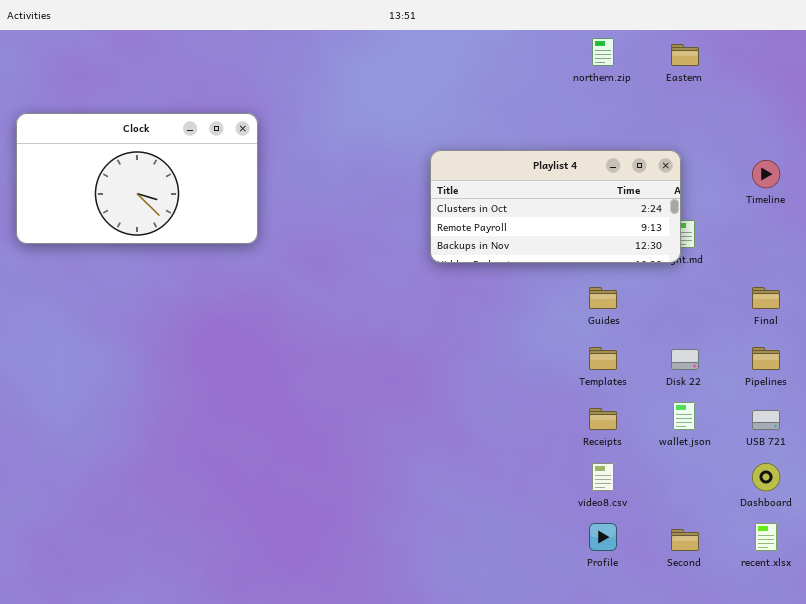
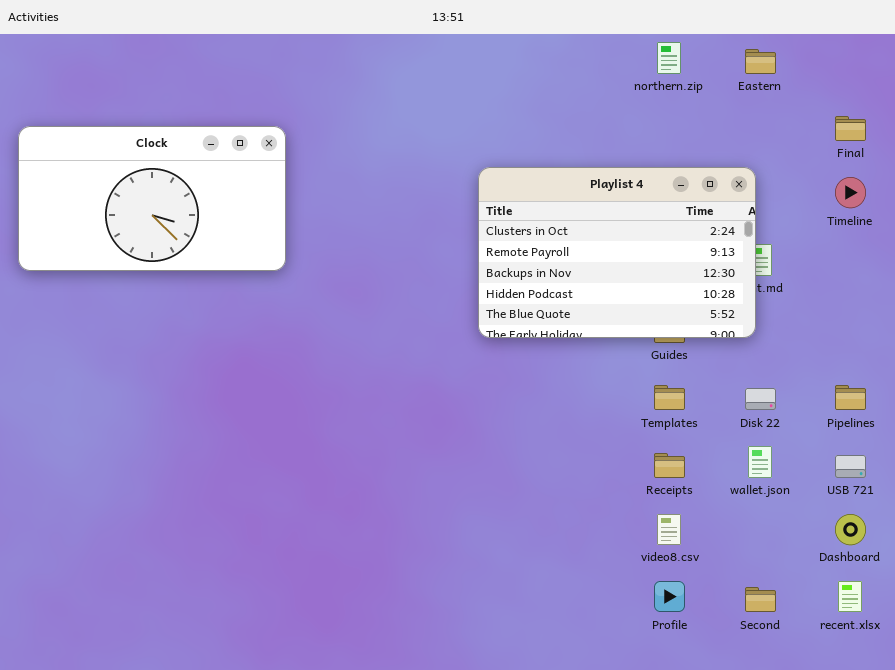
Playlist 4: [430,150,681,263] -> [478,167,756,338], resized
Final: [752,287,780,309] -> [835,116,866,141], moved

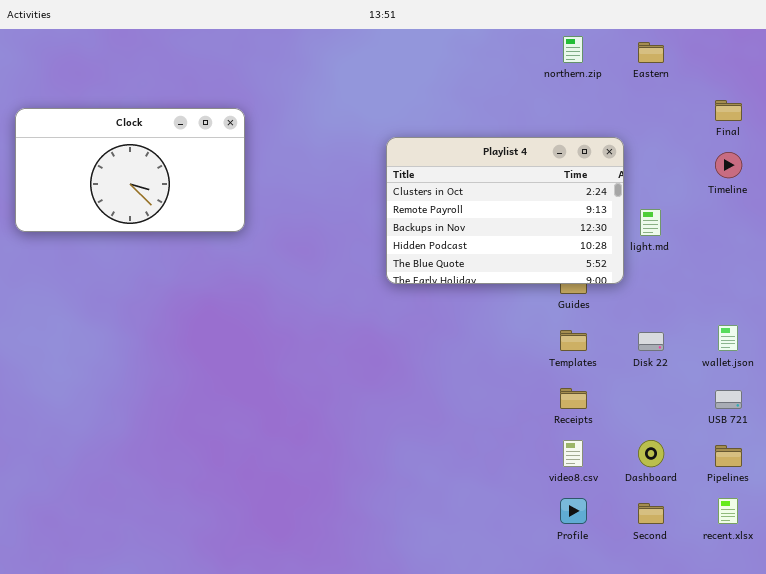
Playlist 4: [478,167,756,338] -> [386,137,624,284], moved
Pipelines: [835,385,866,410] -> [715,445,742,467], moved
wallet.json: [748,446,772,478] -> [718,325,738,351], moved
Dashboard: [835,514,866,545] -> [638,440,664,467], moved

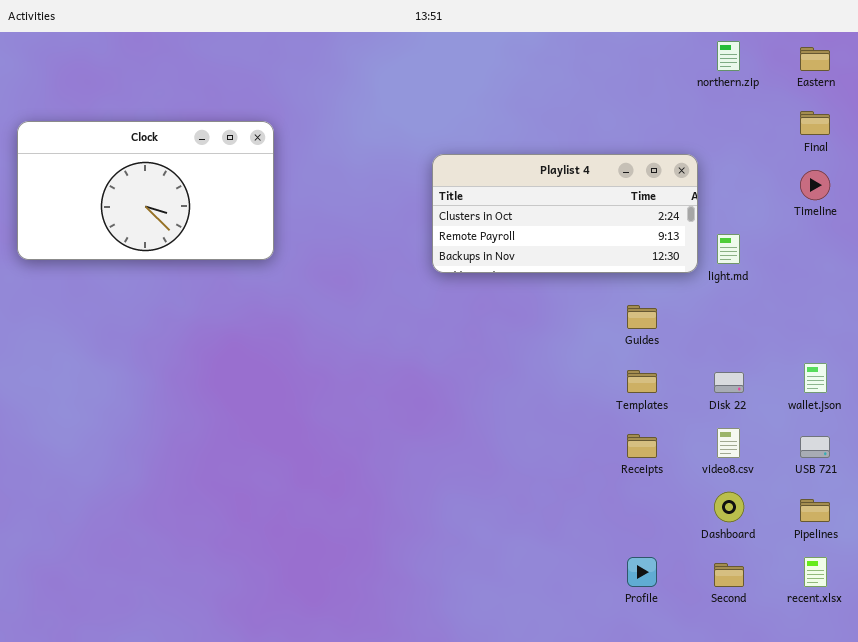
northern.zip: [563,36,583,63] -> [717,41,740,71], moved
Eastern: [638,42,664,63] -> [800,47,830,71], moved
Playlist 4: [386,137,624,284] -> [432,154,698,273], resized
video8.csv: [563,440,583,467] -> [717,428,740,458], moved

